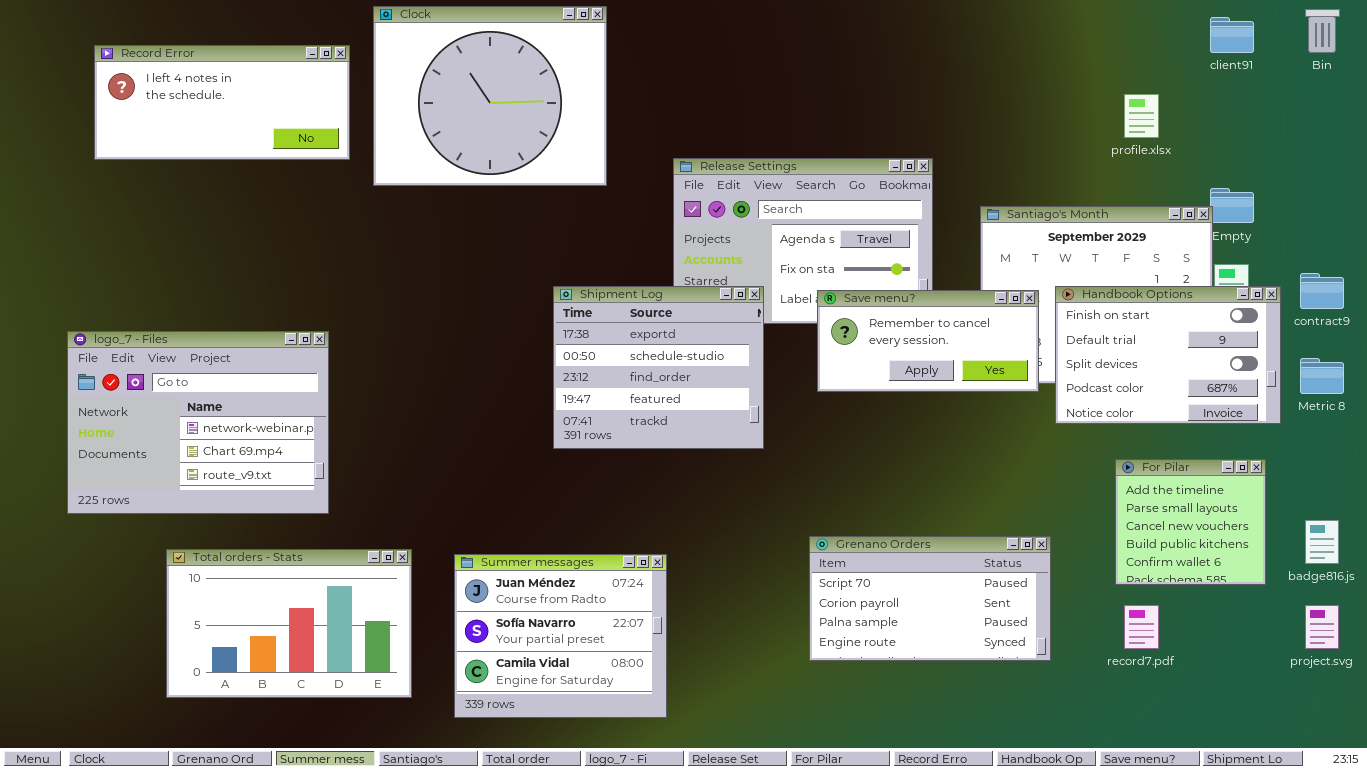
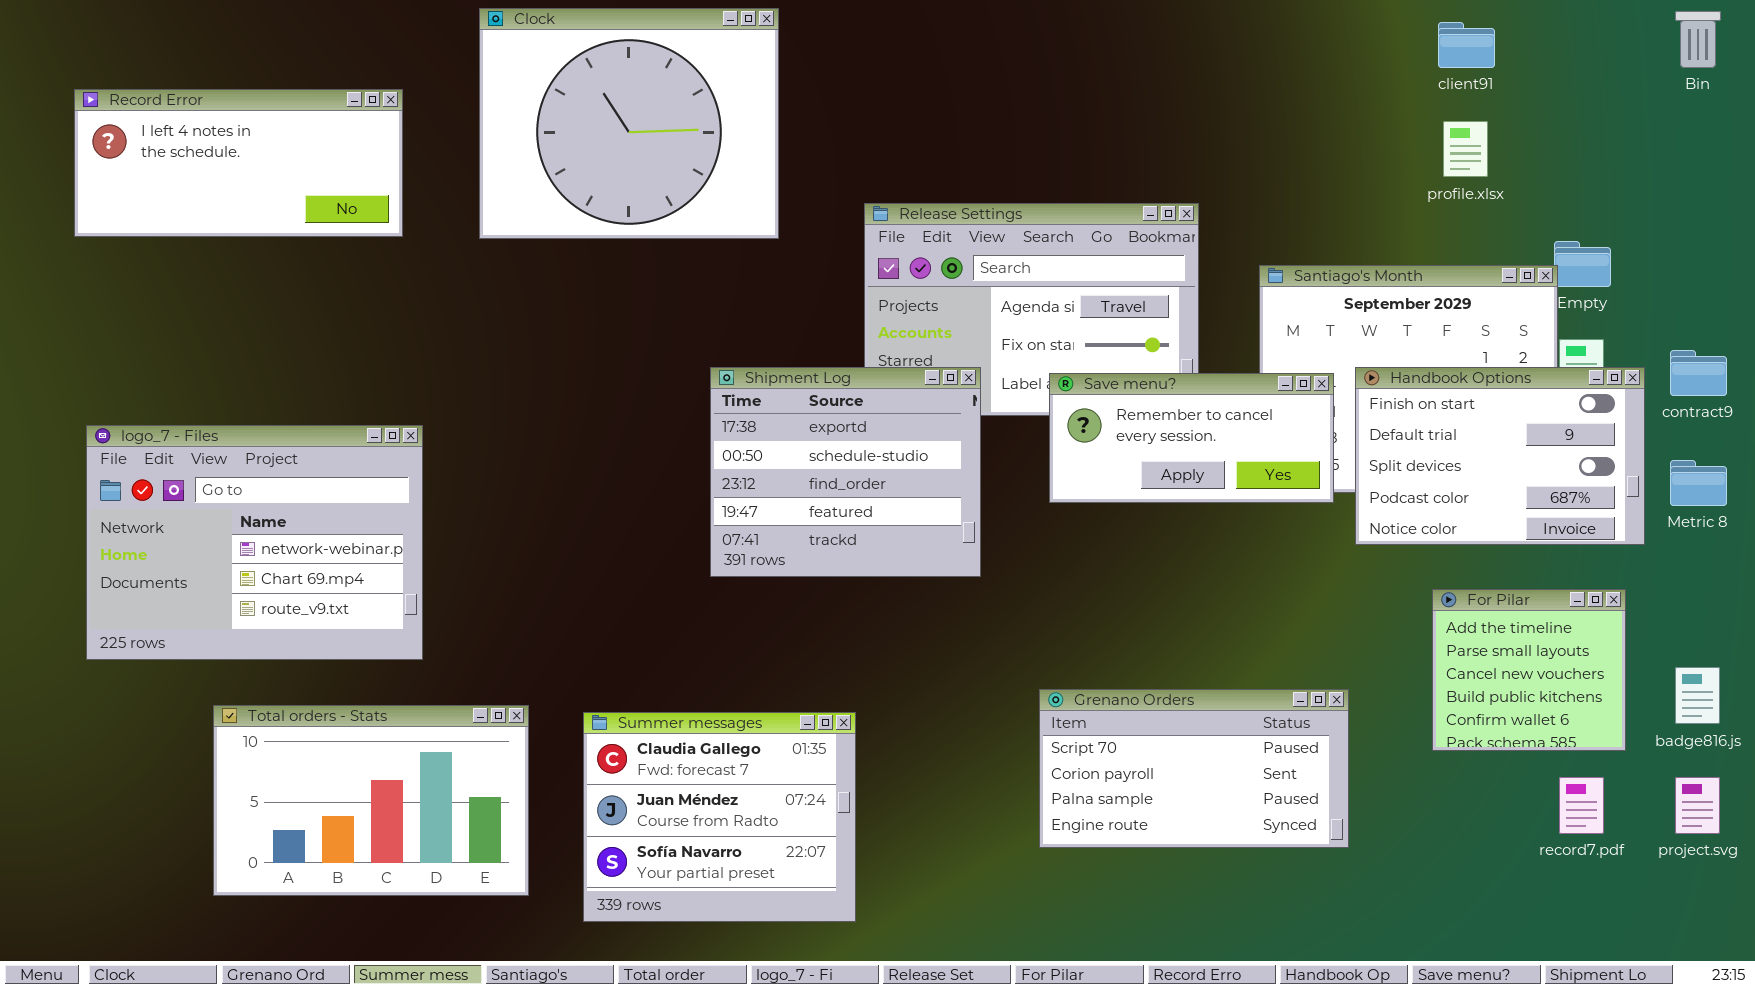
client91: [1210,17,1254,53] -> [1438,22,1495,68], moved
Record Error: [94,45,350,160] -> [74,89,403,237], moved
Summer messages: [454,554,667,718] -> [583,712,856,922], scrolled up 1 row
record7.pdf: [1124,605,1159,649] -> [1559,777,1604,834], moved

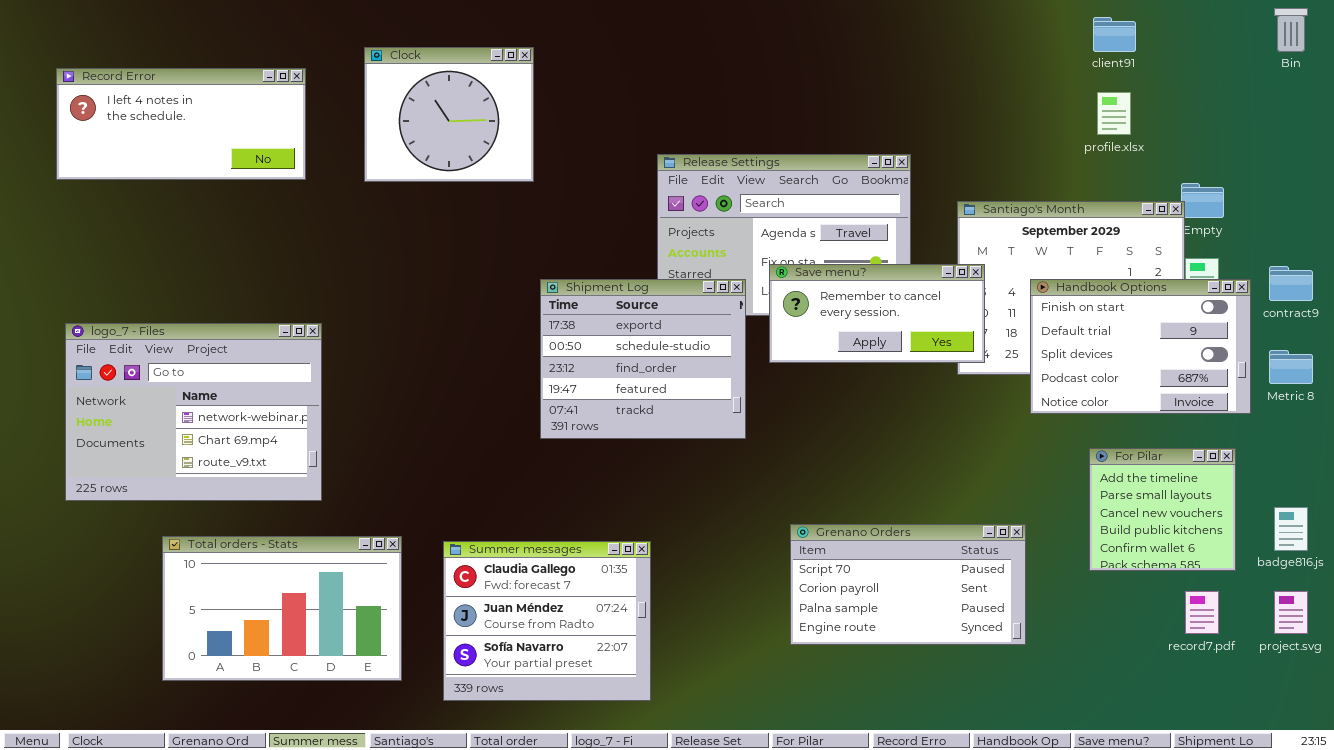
Clock: [479,8,779,239] -> [364,47,534,182], resized
Save menu?: [1049,373,1334,503] -> [769,264,985,363], moved

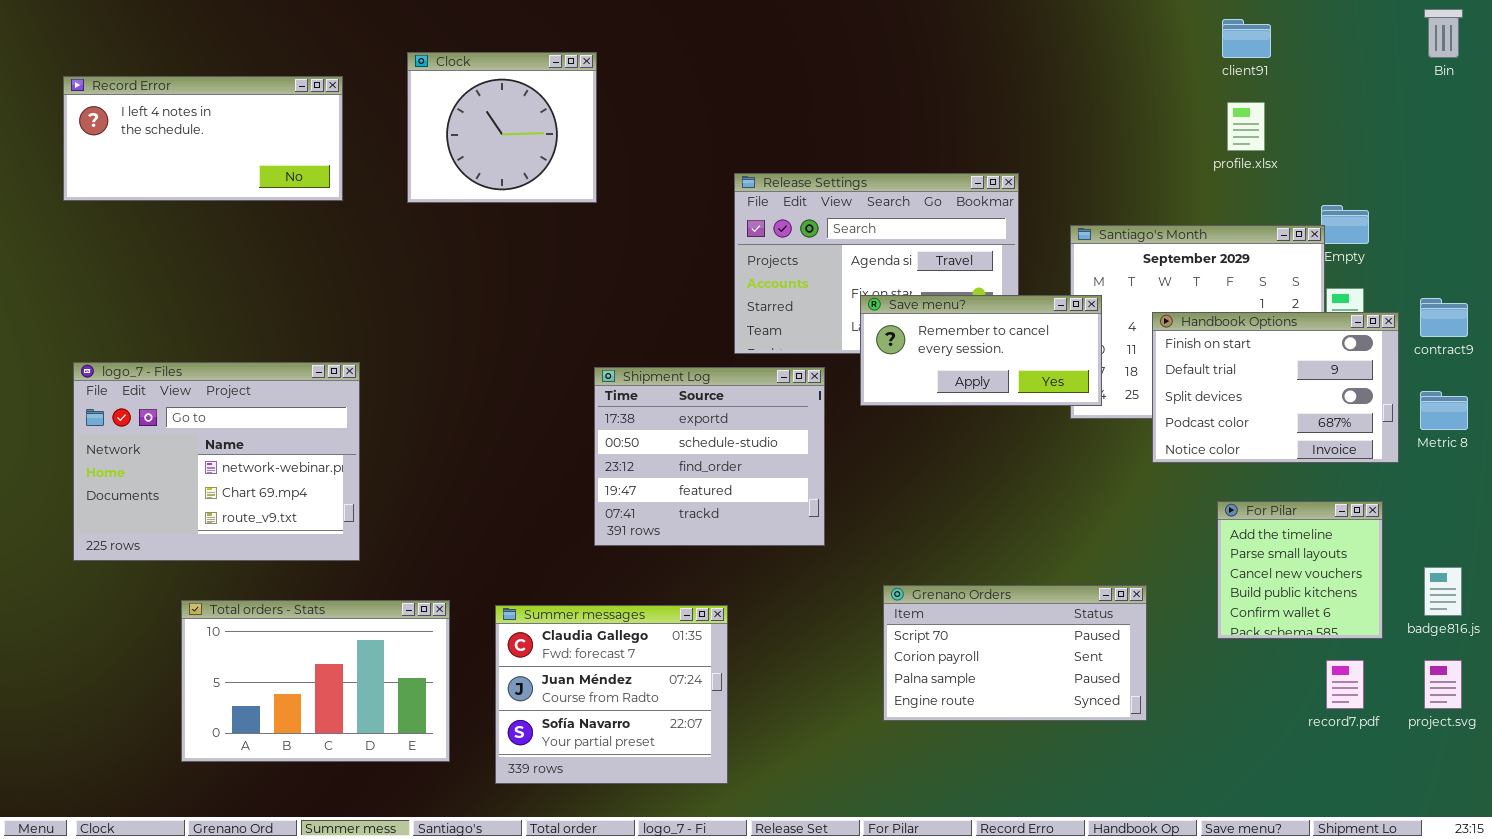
Shipment Log: [540,279,746,439] -> [594,367,825,546], moved

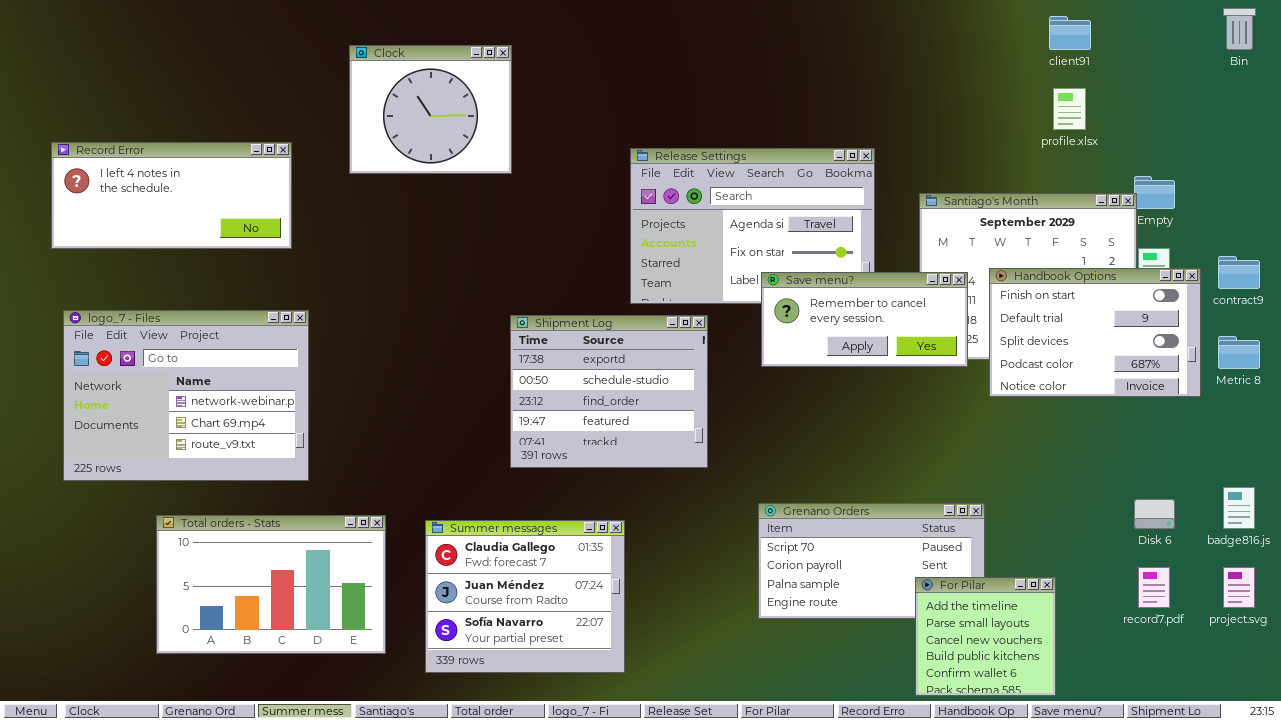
Record Error: [63,76,343,201] -> [51,142,292,249], moved
Save menu?: [860,295,1102,406] -> [761,272,968,367], moved
For Pilar: [1217,501,1383,639] -> [915,577,1056,696], moved

